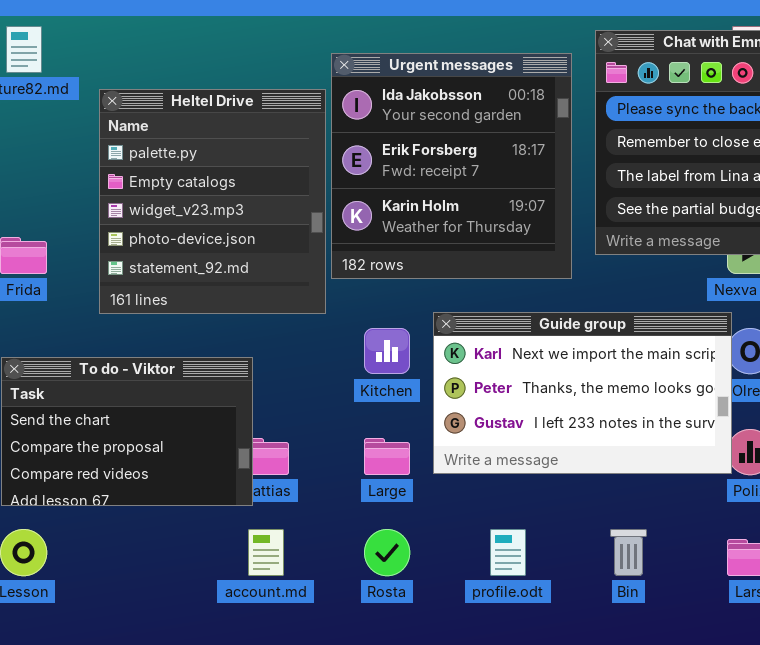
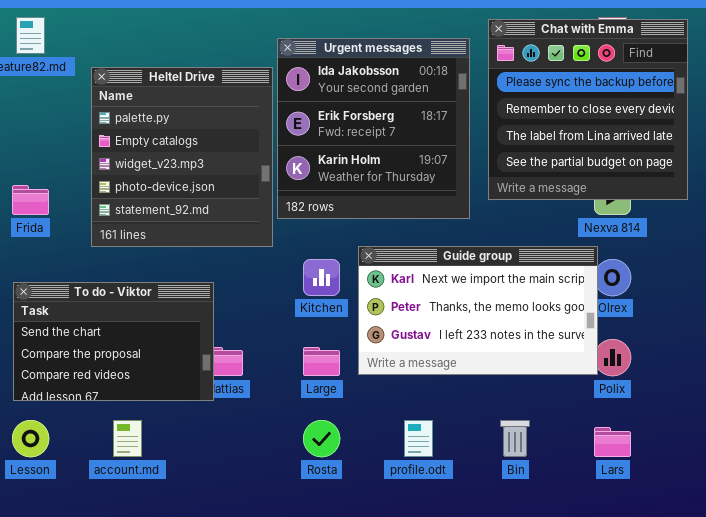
account.md: [248,529,284,576] -> [113,420,142,457], moved

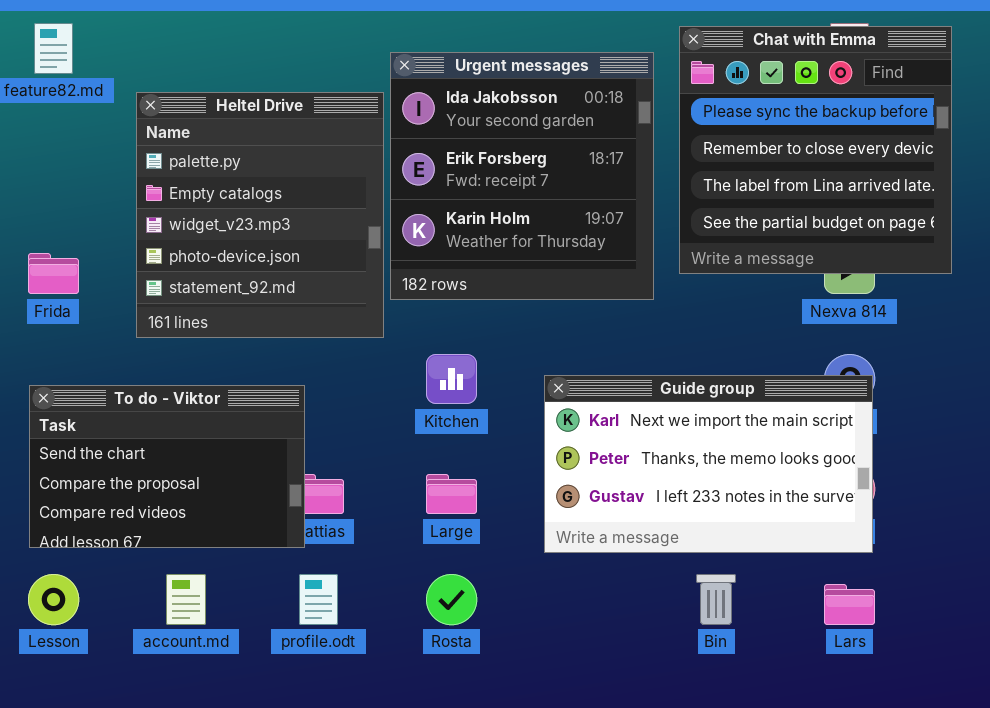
Guide group: [358,246,598,375] -> [544,375,873,553], moved
profile.odt: [404,420,433,457] -> [299,574,338,625], moved

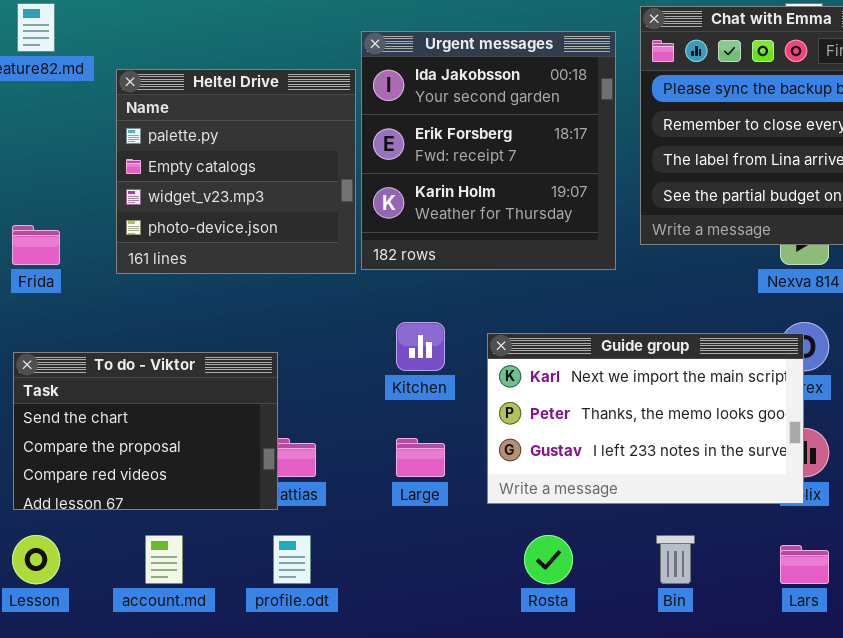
Heltel Drive: [136,92,384,338] -> [116,69,356,274], resized
Guide group: [544,375,873,553] -> [487,333,804,504], moved
Rosta: [426,574,477,625] -> [524,535,573,584], moved

